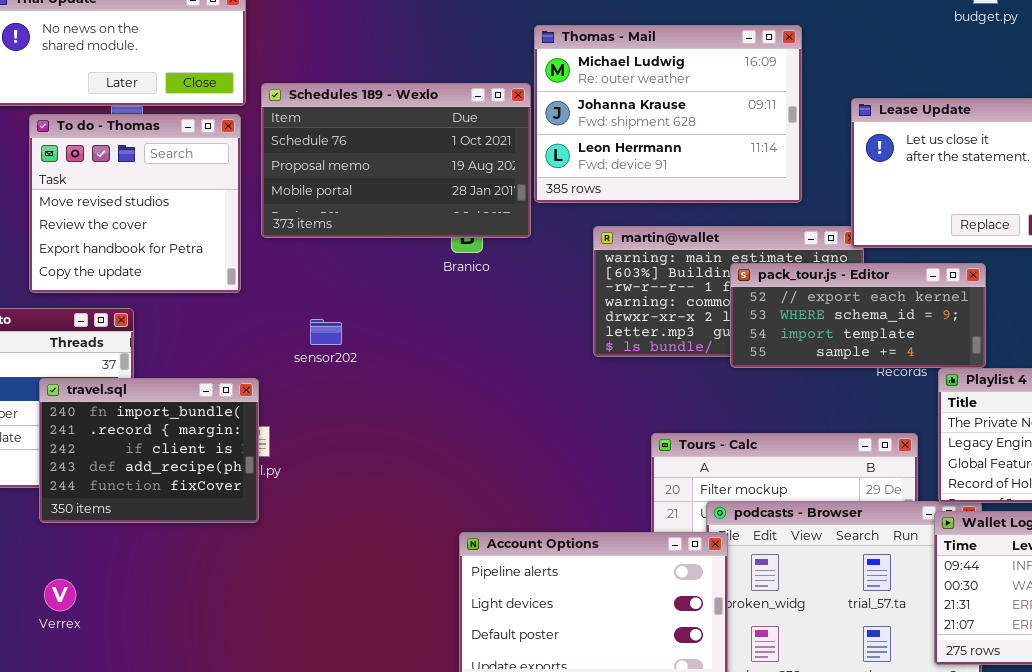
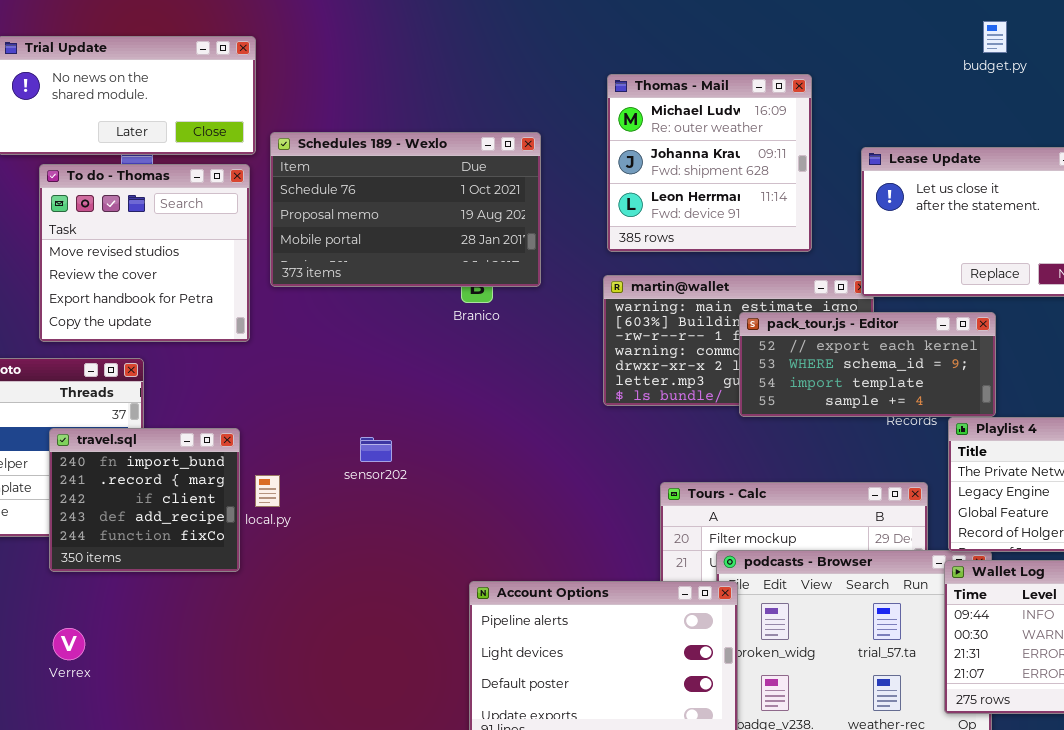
Thomas - Mail: [534,25,802,203] -> [607,74,812,252], resized
sensor202: [310,319,342,345] -> [360,437,392,462], moved
travel.sql: [39,378,259,523] -> [49,428,240,572], resized

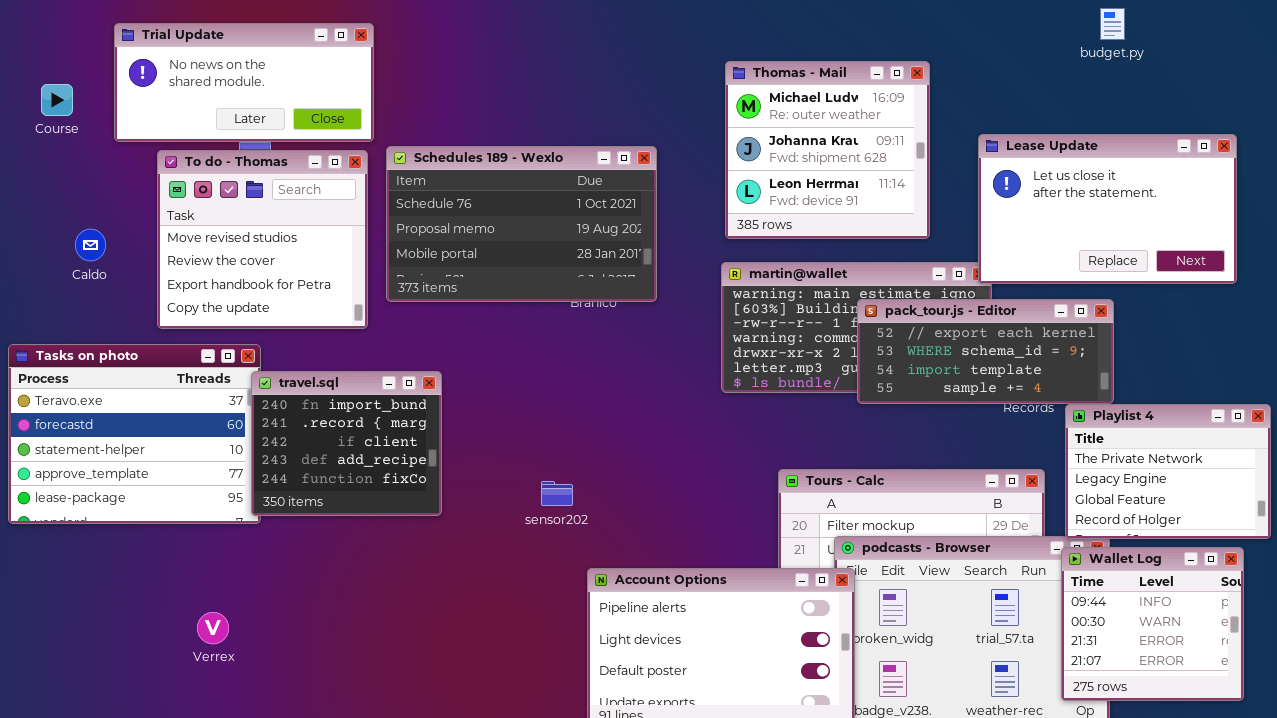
Schedules 189 - Wexlo: [270,132,541,287] -> [386,146,657,302], moved
travel.sql: [49,428,240,572] -> [251,371,442,516], moved
sensor202: [360,437,392,462] -> [541,481,573,506], moved
Verrex: [53,628,85,660] -> [197,612,229,644], moved

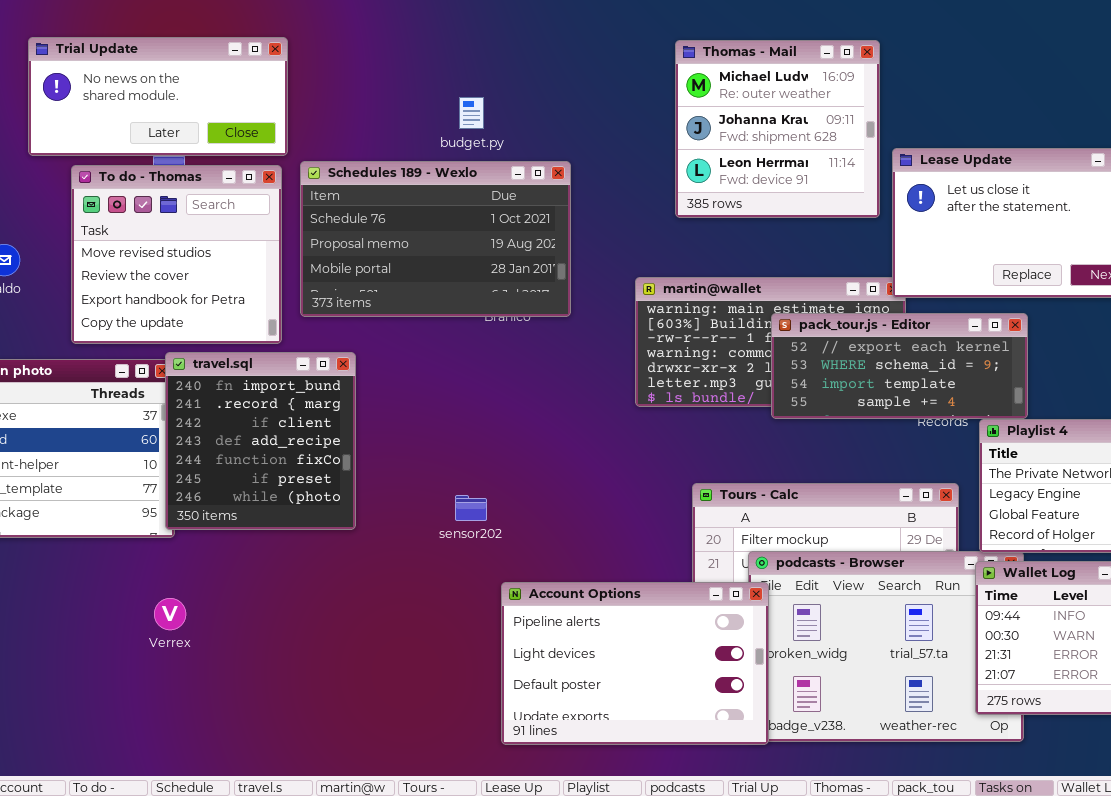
budget.py: [1100,8,1125,40] -> [459,97,484,129], moved
Thomas - Mail: [725,61,930,239] -> [675,40,880,218], moved
travel.sql: [251,371,442,516] -> [165,352,356,530], resized
Verrex: [197,612,229,644] -> [154,598,186,630], moved

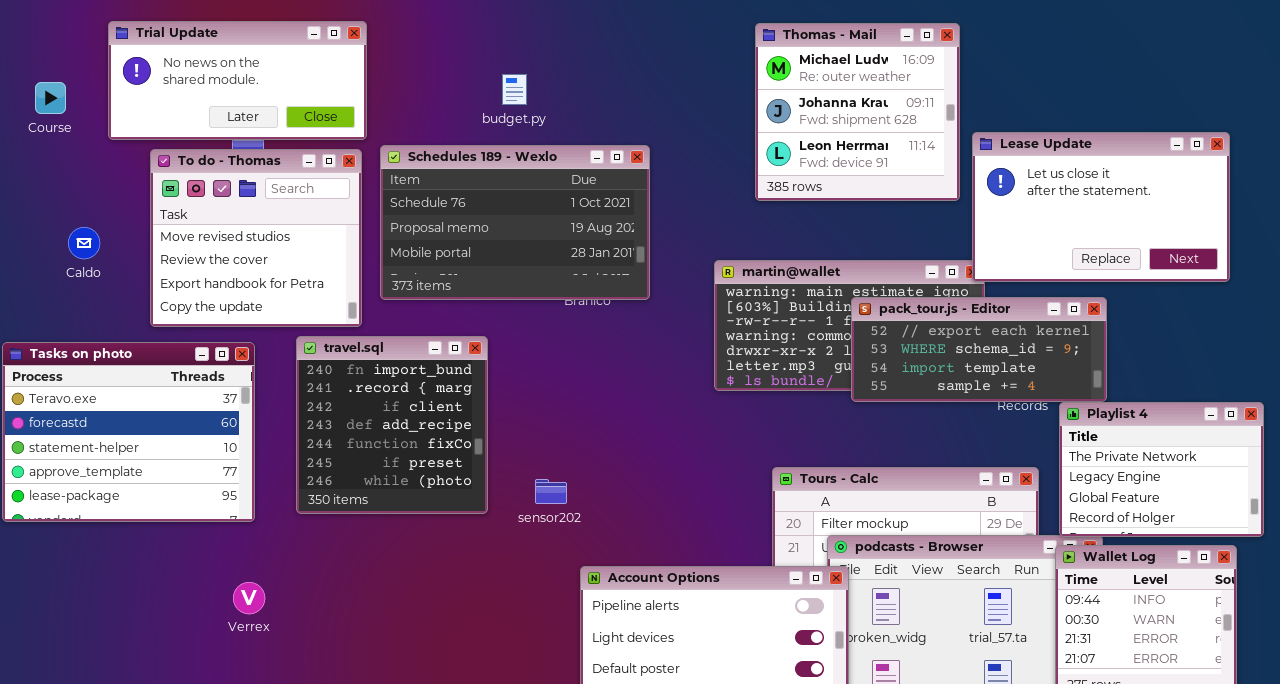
budget.py: [459,97,484,129] -> [502,74,527,105], moved
travel.sql: [165,352,356,530] -> [296,336,488,514], moved

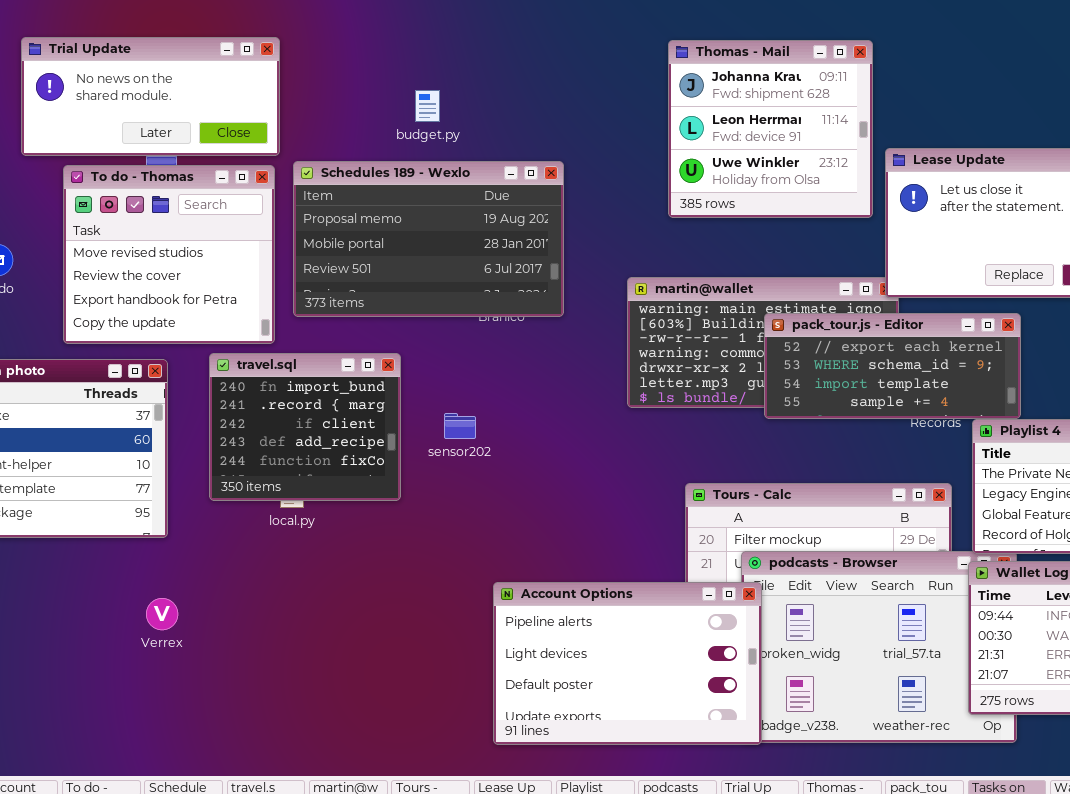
Thomas - Mail: [755,23,960,201] -> [668,40,873,218], scrolled down 1 row
Schedules 189 - Wexlo: [380,145,650,300] -> [293,161,564,317], scrolled down 1 row
travel.sql: [296,336,488,514] -> [209,353,401,501], resized
sensor202: [535,479,567,504] -> [444,413,476,439], moved

